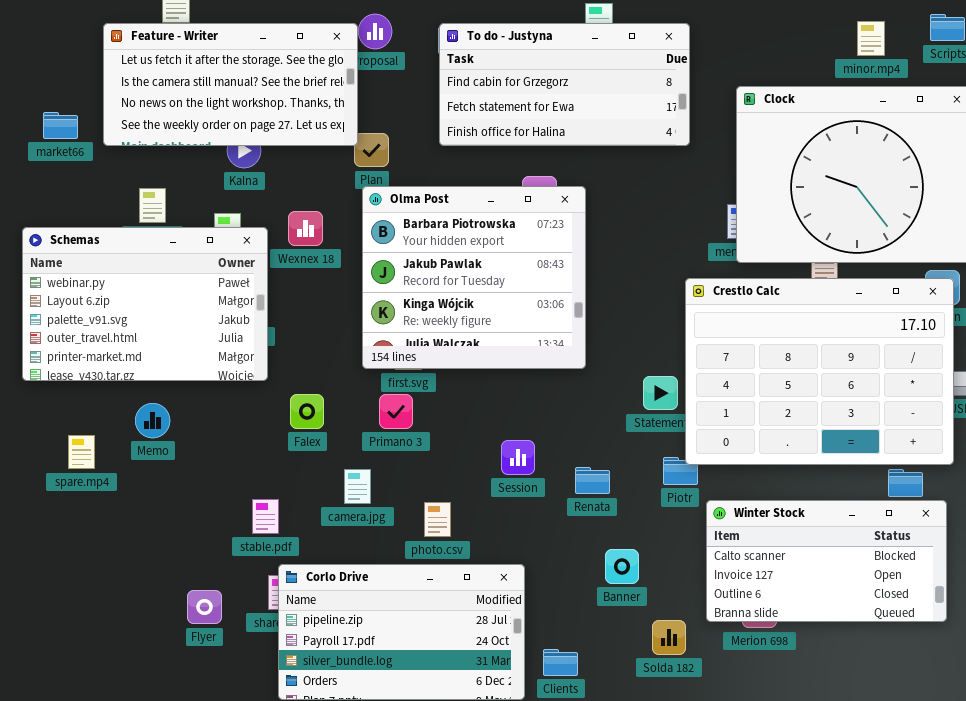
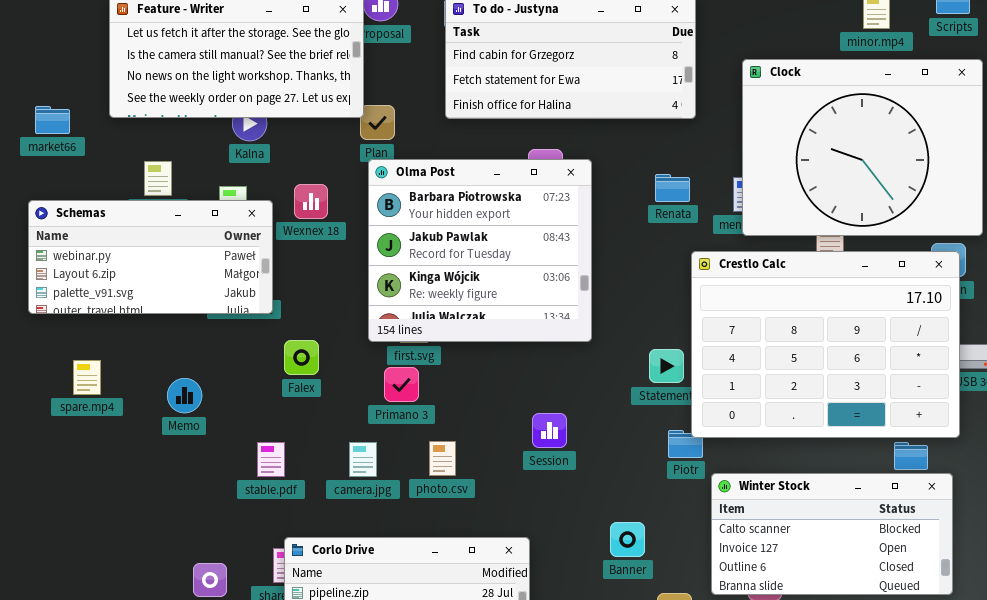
market66: [43,112,78,139] -> [35,106,70,134], moved
Schemas: [22,227,268,381] -> [28,200,273,314], resized
Falex: [290,394,324,429] -> [284,340,319,375], moved
Memo: [135,403,170,438] -> [167,378,202,413], moved
spare.mp4: [68,435,95,469] -> [73,360,101,395], moved
Session: [501,440,535,475] -> [532,413,567,448], moved
Renata: [575,467,610,494] -> [655,174,690,202], moved
stable.pdf: [252,499,279,534] -> [257,442,285,477], moved
photo.csv: [424,502,451,537] -> [429,441,456,476], moved

